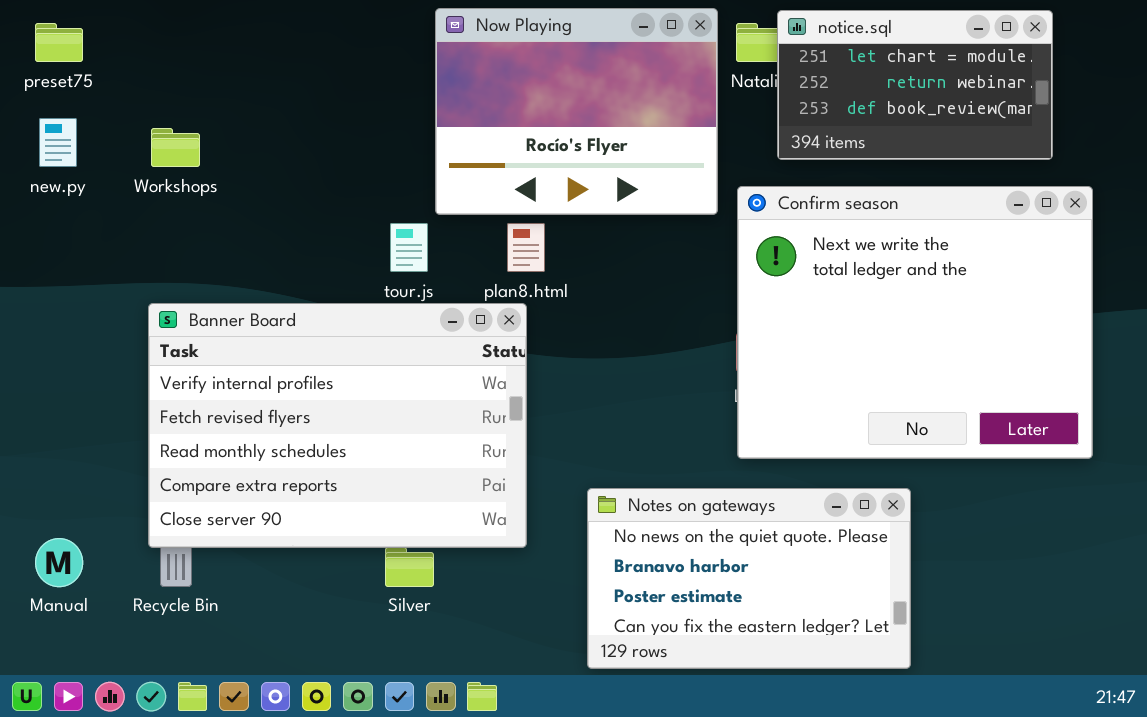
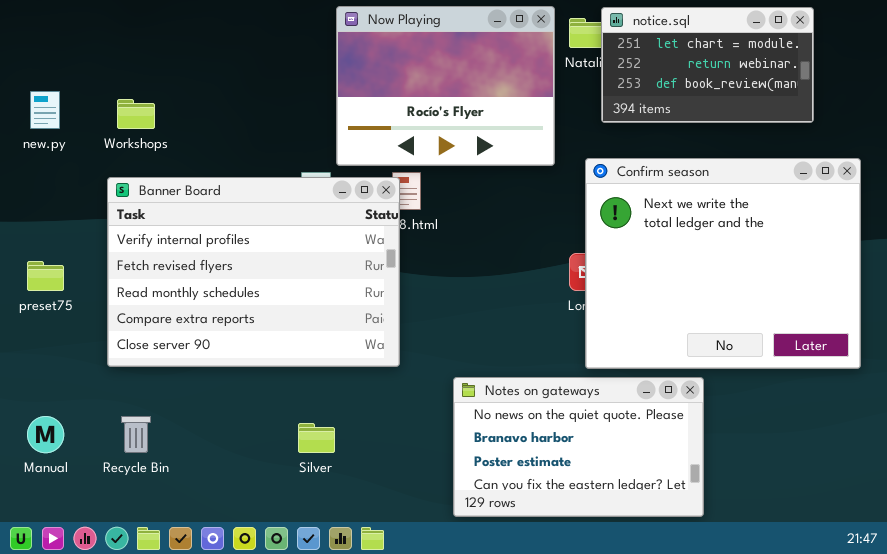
preset75: [35,23,83,62] -> [27,261,64,291], moved
Confirm season: [737,186,1093,459] -> [585,158,861,369], moved
Banner Board: [148,303,527,548] -> [107,177,400,367], moved

